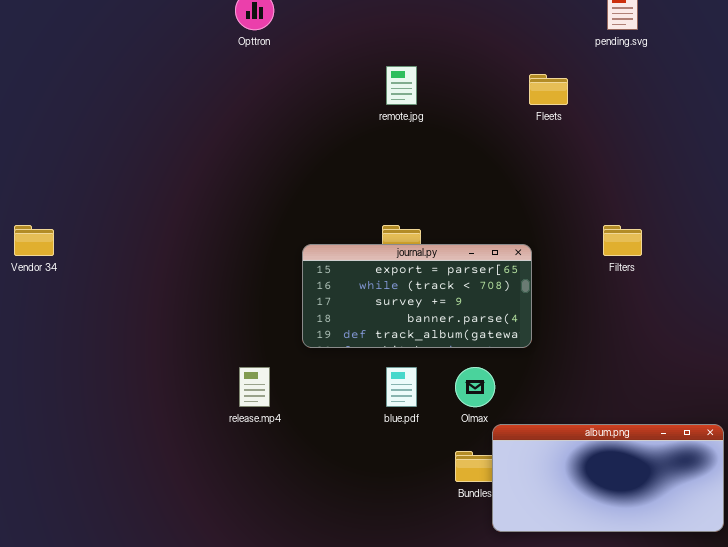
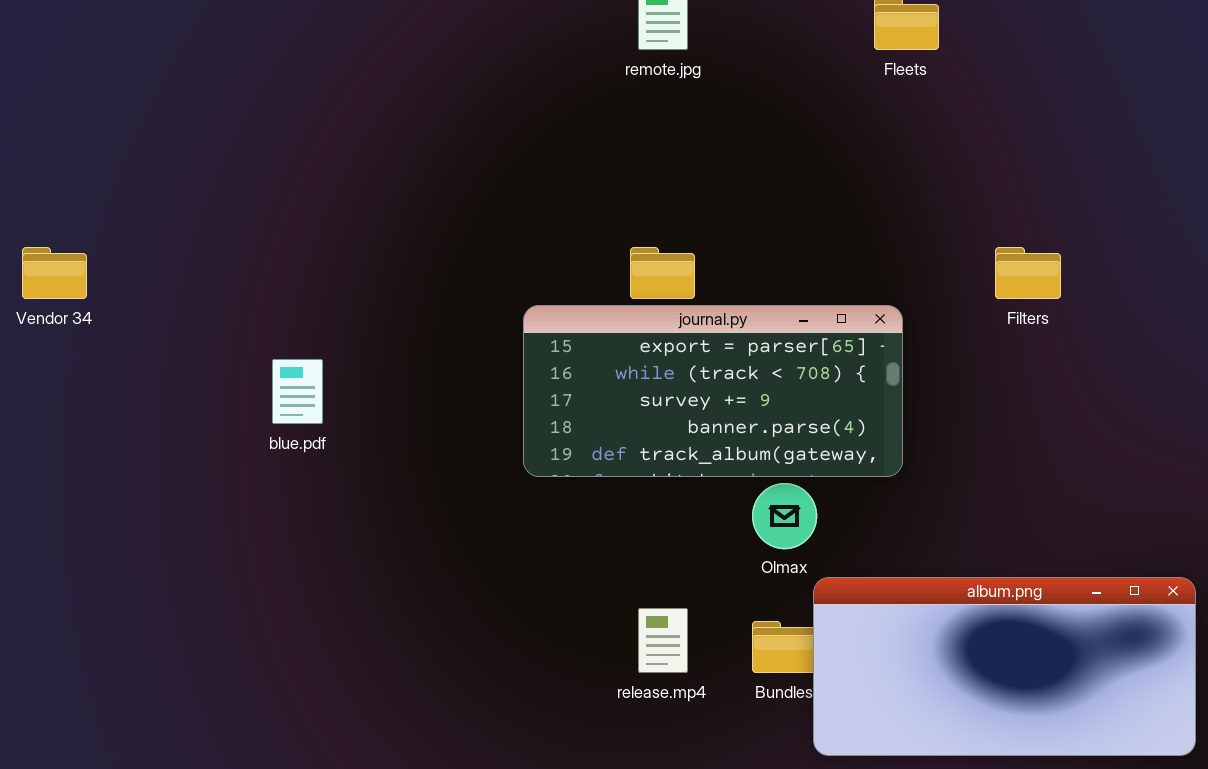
journal.py: [302,244,532,348] -> [523,305,903,477], moved
release.mp4: [239,367,270,407] -> [638,608,688,673], moved
blue.pdf: [386,367,417,407] -> [272,359,323,424], moved

